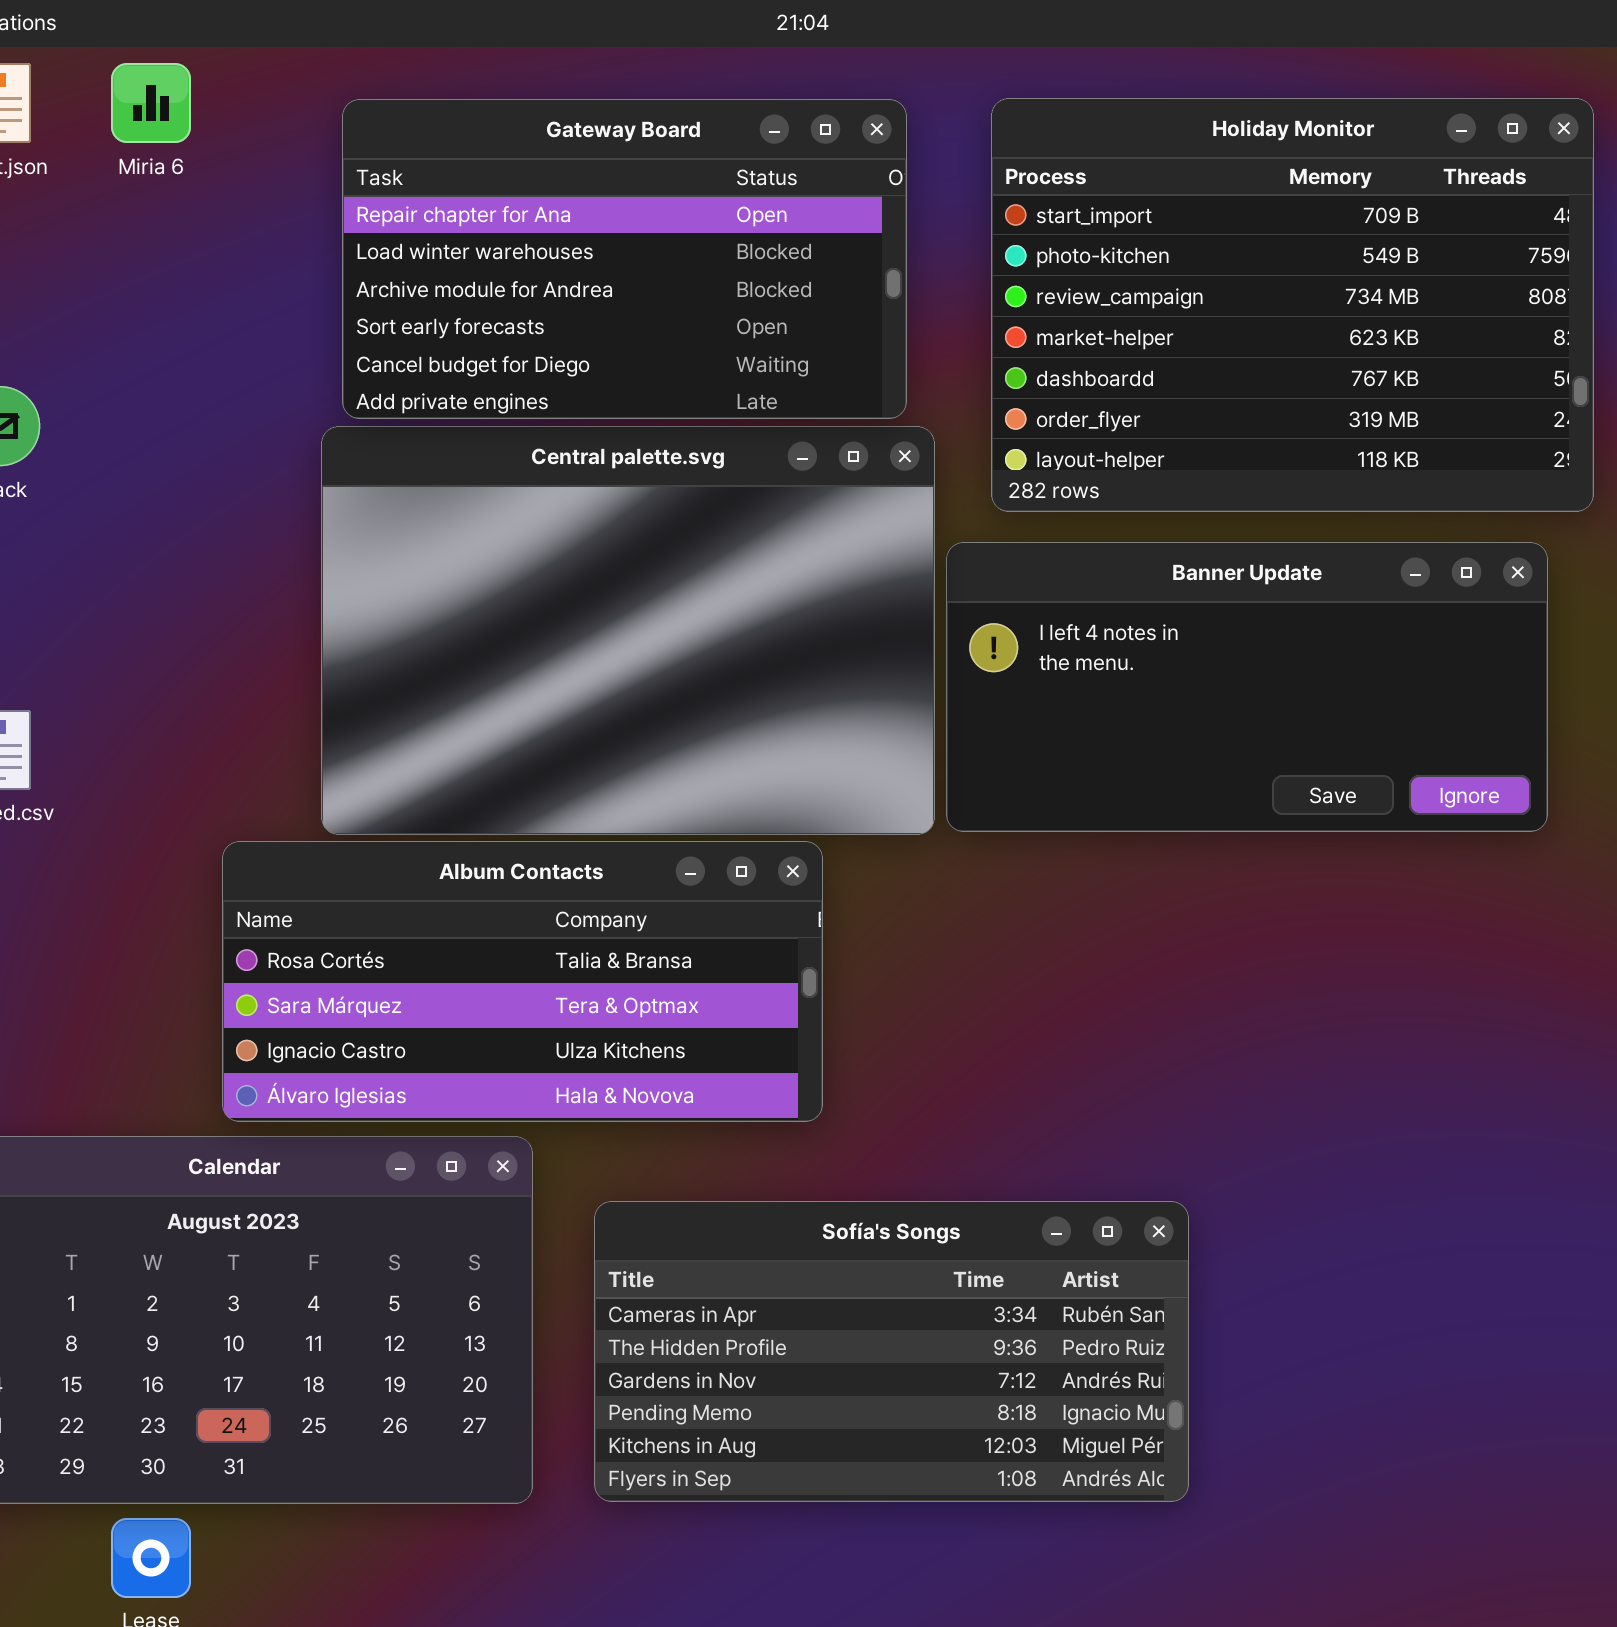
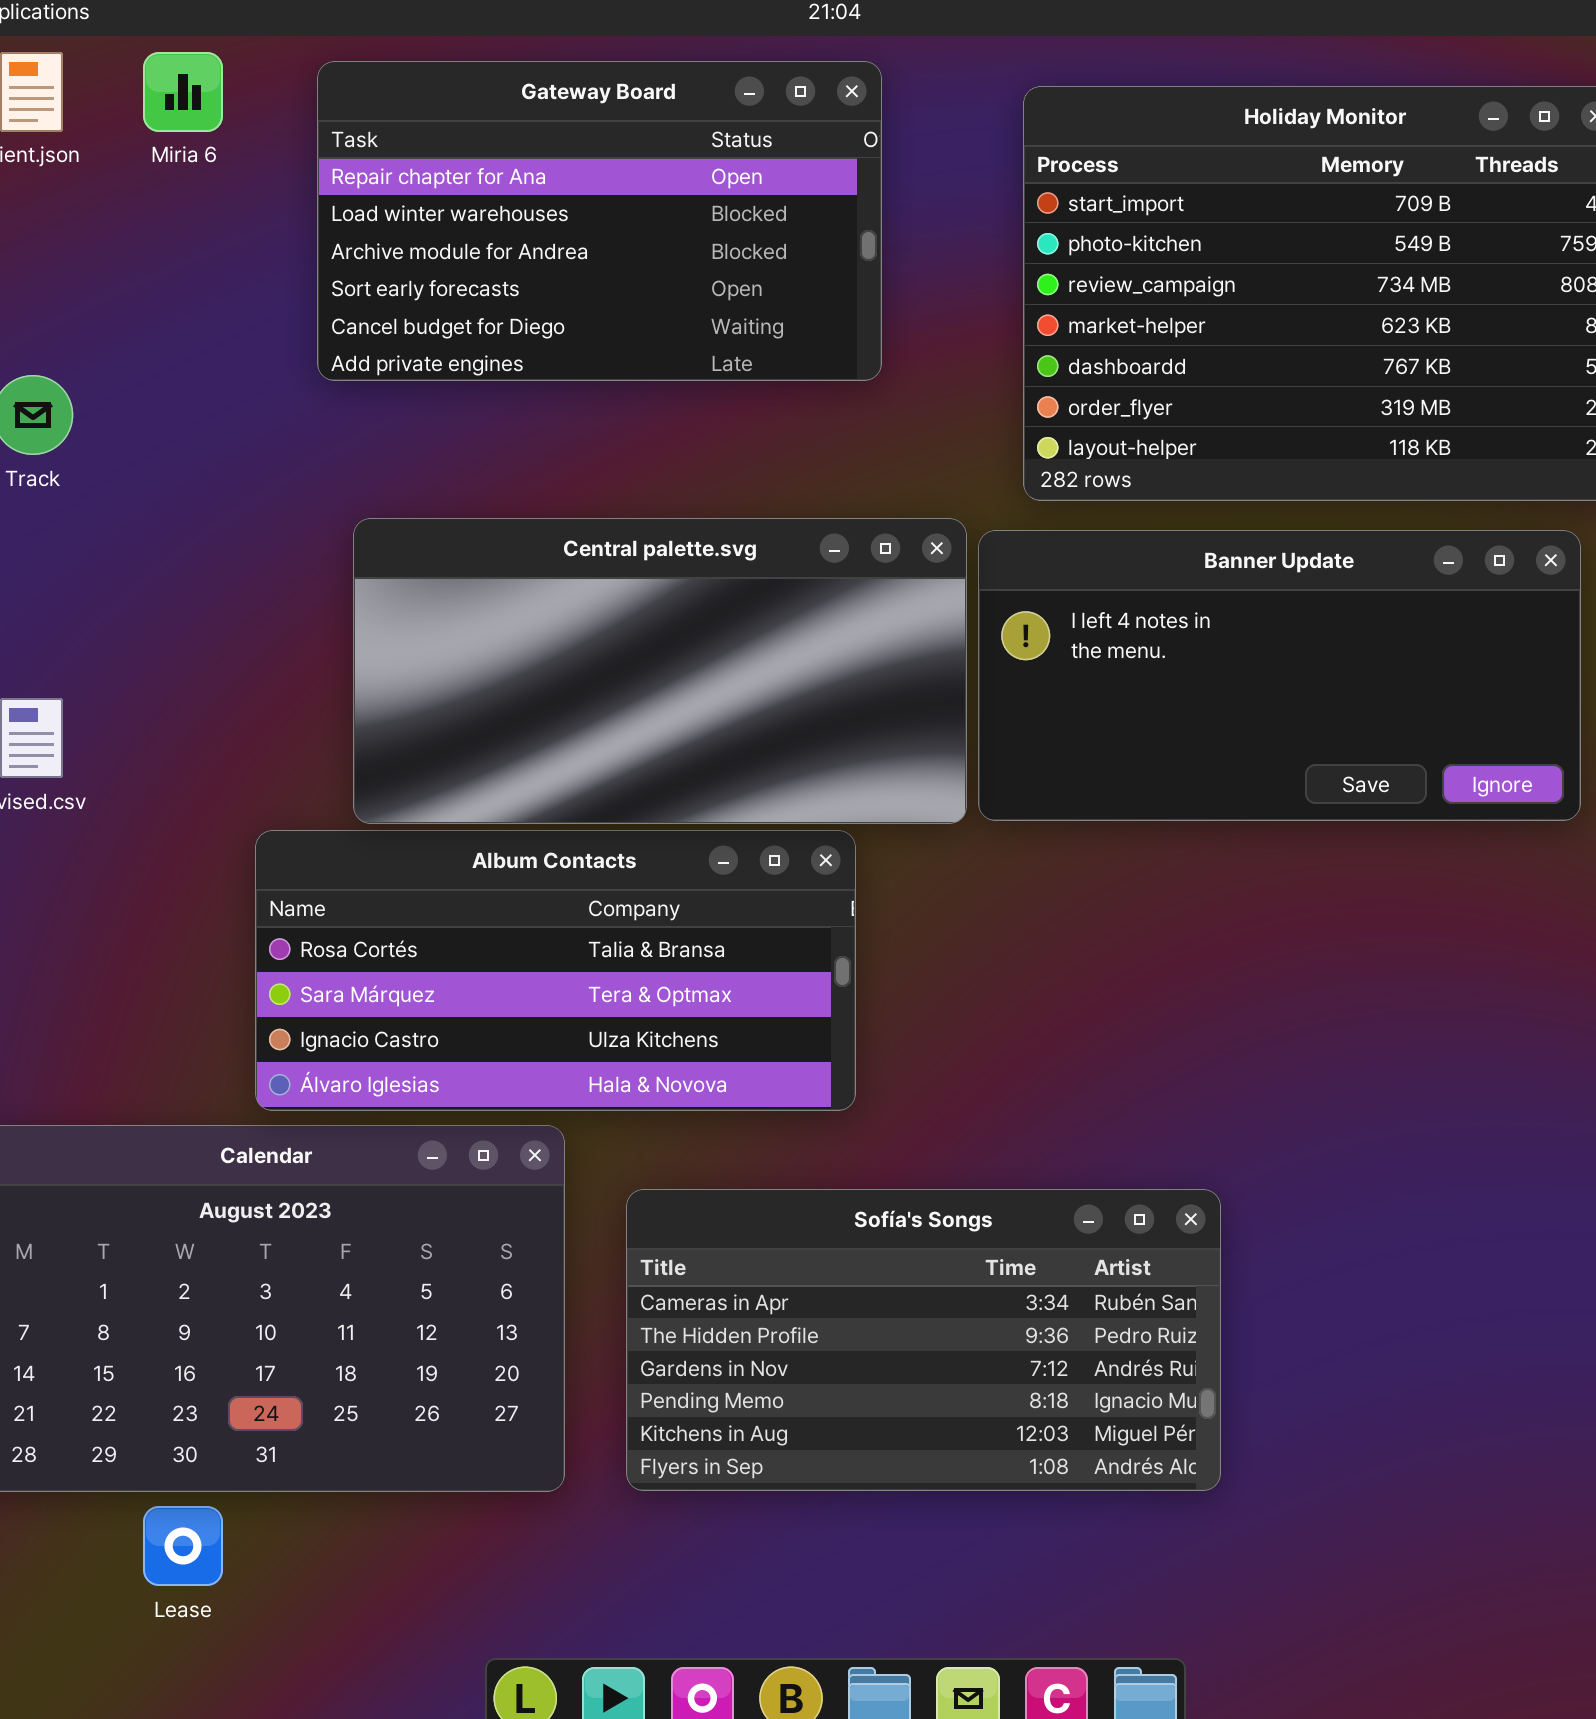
Gateway Board: [342,99,907,419] -> [317,61,882,381], moved
Central palette.svg: [321,426,935,835] -> [353,518,967,824], resized

